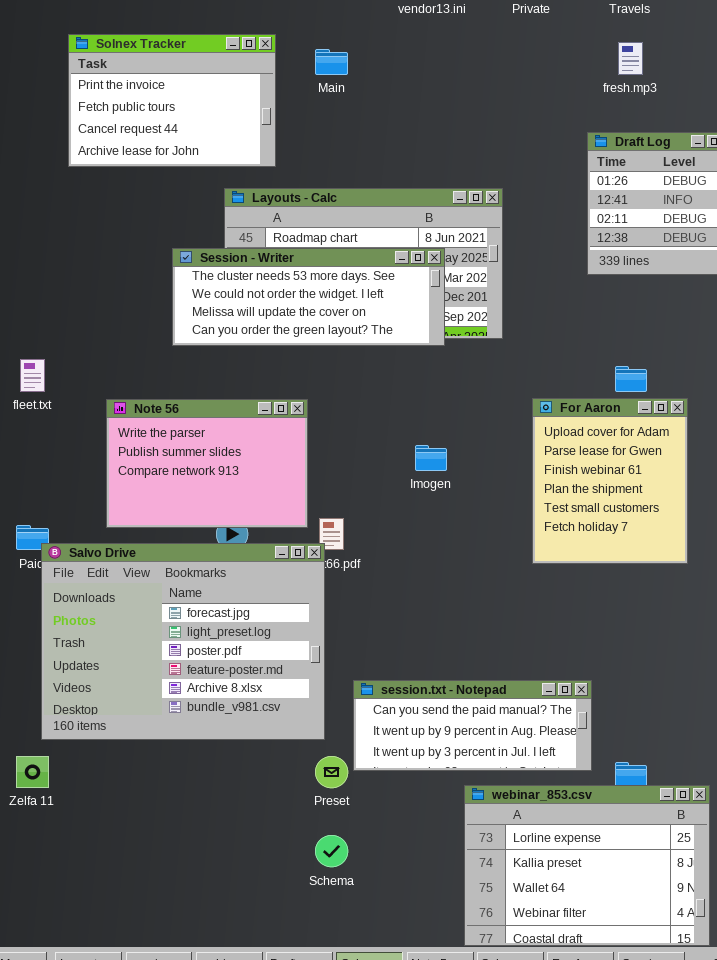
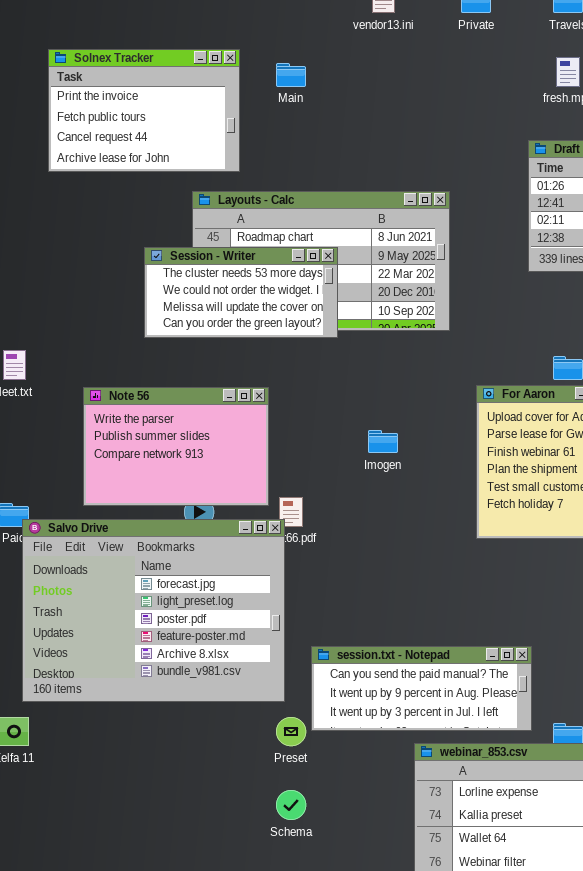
Session - Writer: [172,248,445,346] -> [144,247,338,338], resized

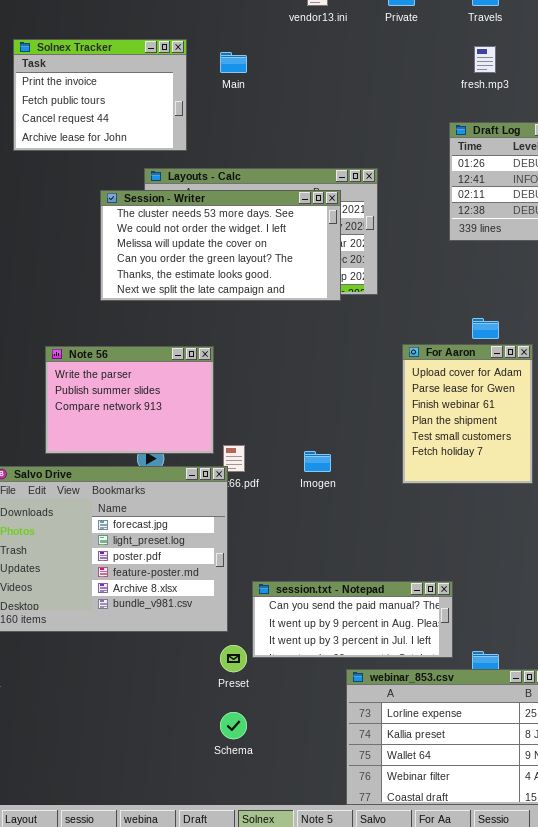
Session - Writer: [144,247,338,338] -> [100,190,341,301], resized
Imogen: [368,430,398,453] -> [304,451,331,472], moved

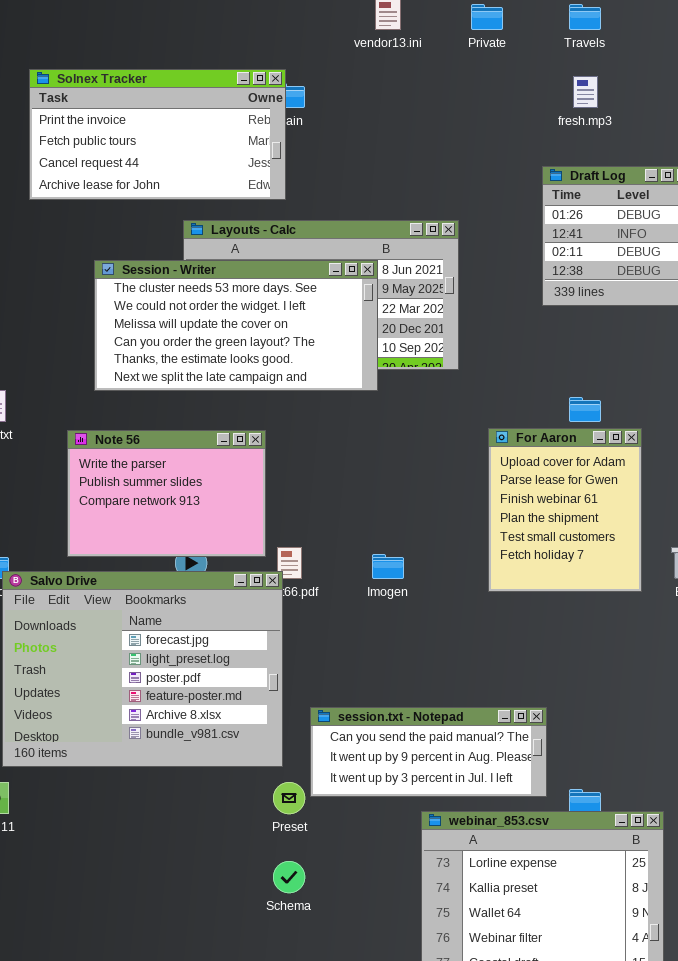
Solnex Tracker: [13,39,187,151] -> [29,69,286,200], resized
Session - Writer: [100,190,341,301] -> [94,260,378,391], moved

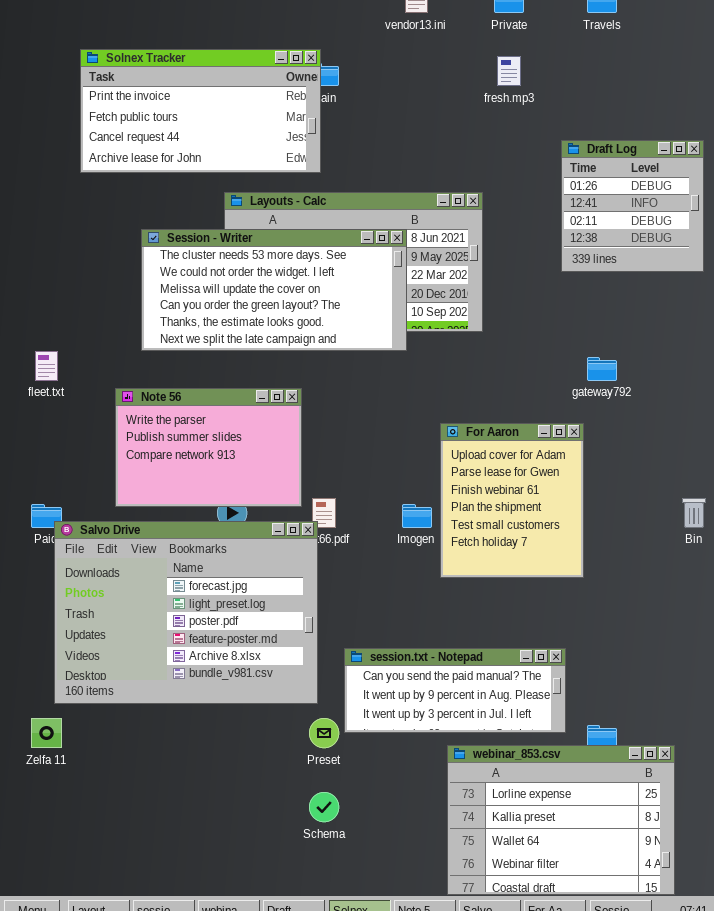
fresh.mp3: [573,76,598,108] -> [497,56,521,86], moved
For Aaron: [488,428,642,592] -> [440,423,584,578], moved

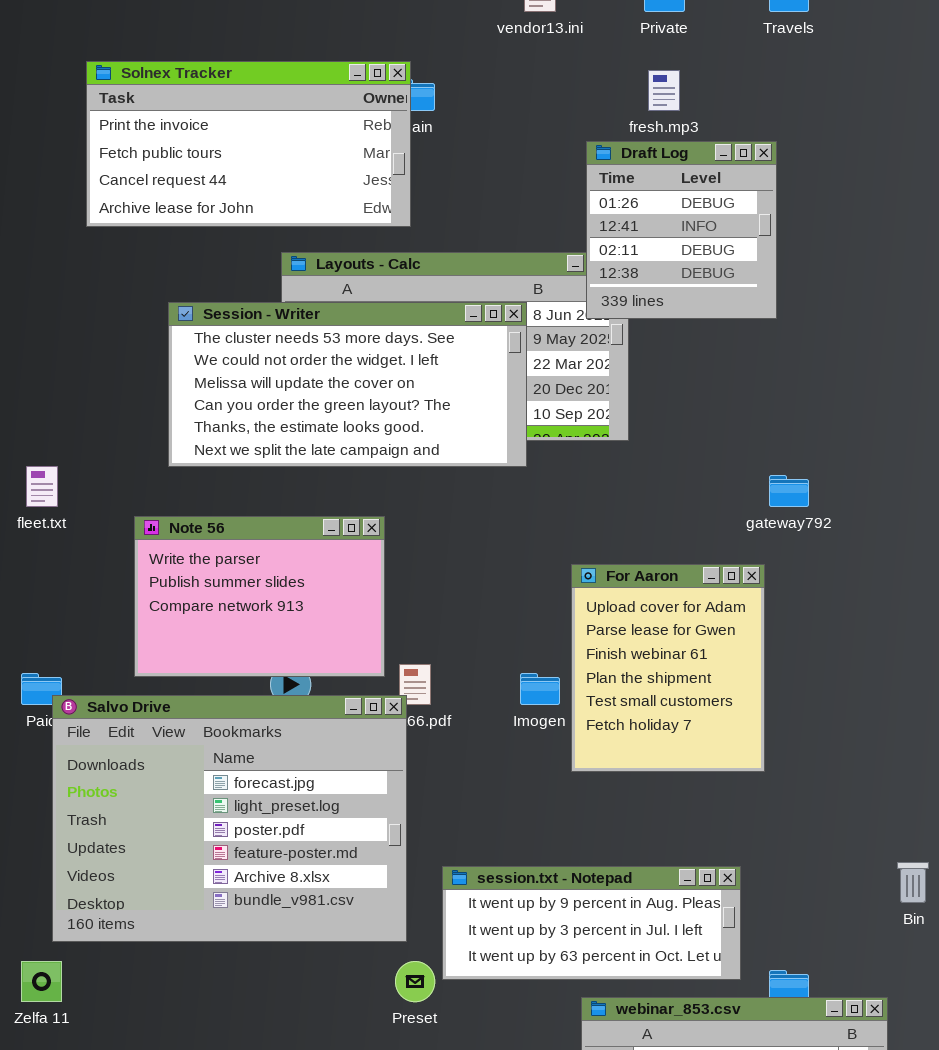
Draft Log: [561,140,704,272] -> [586,141,777,319], moved
Bin: [682,498,706,528] -> [897,862,929,903], moved
session.txt - Notepad: [344,648,566,733] -> [442,866,741,980], scrolled down 1 row

